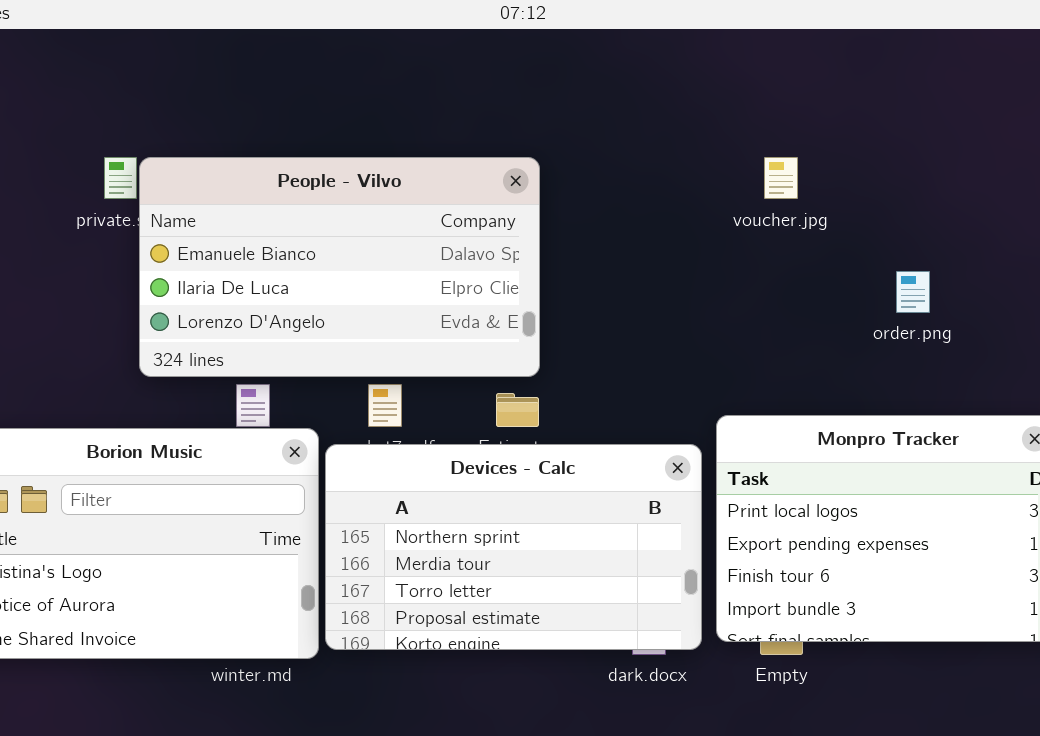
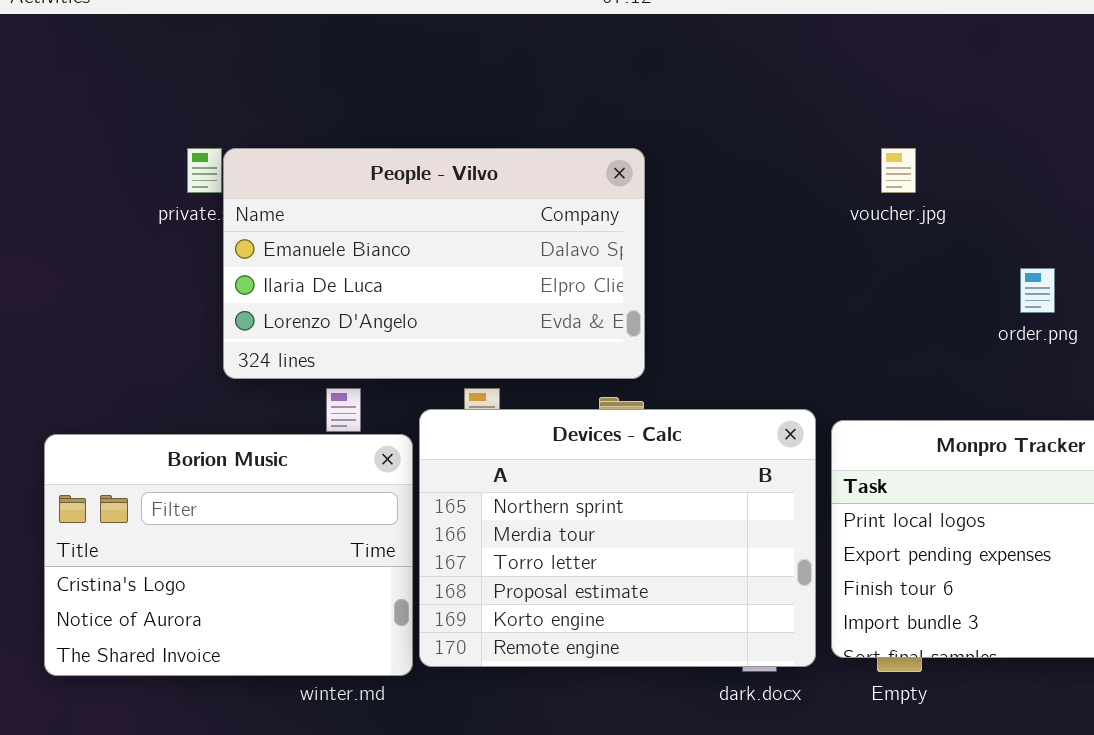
Devices - Calc: [325,444,702,650] -> [419,409,816,667], resized

